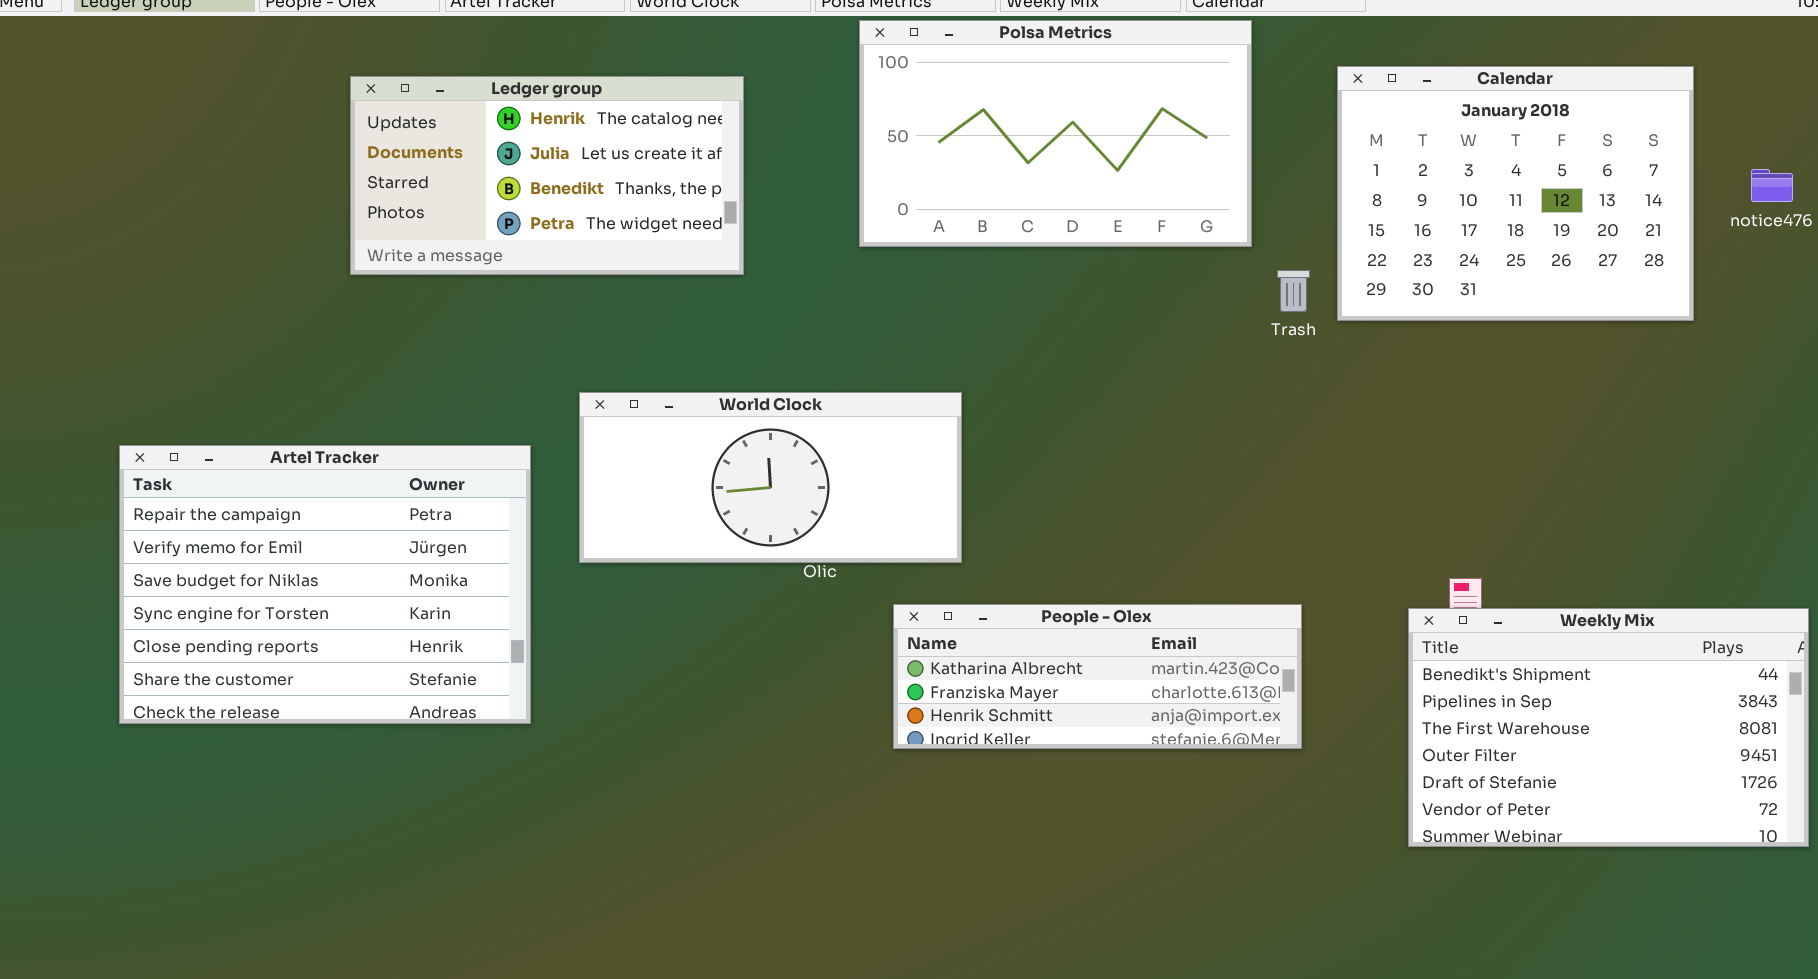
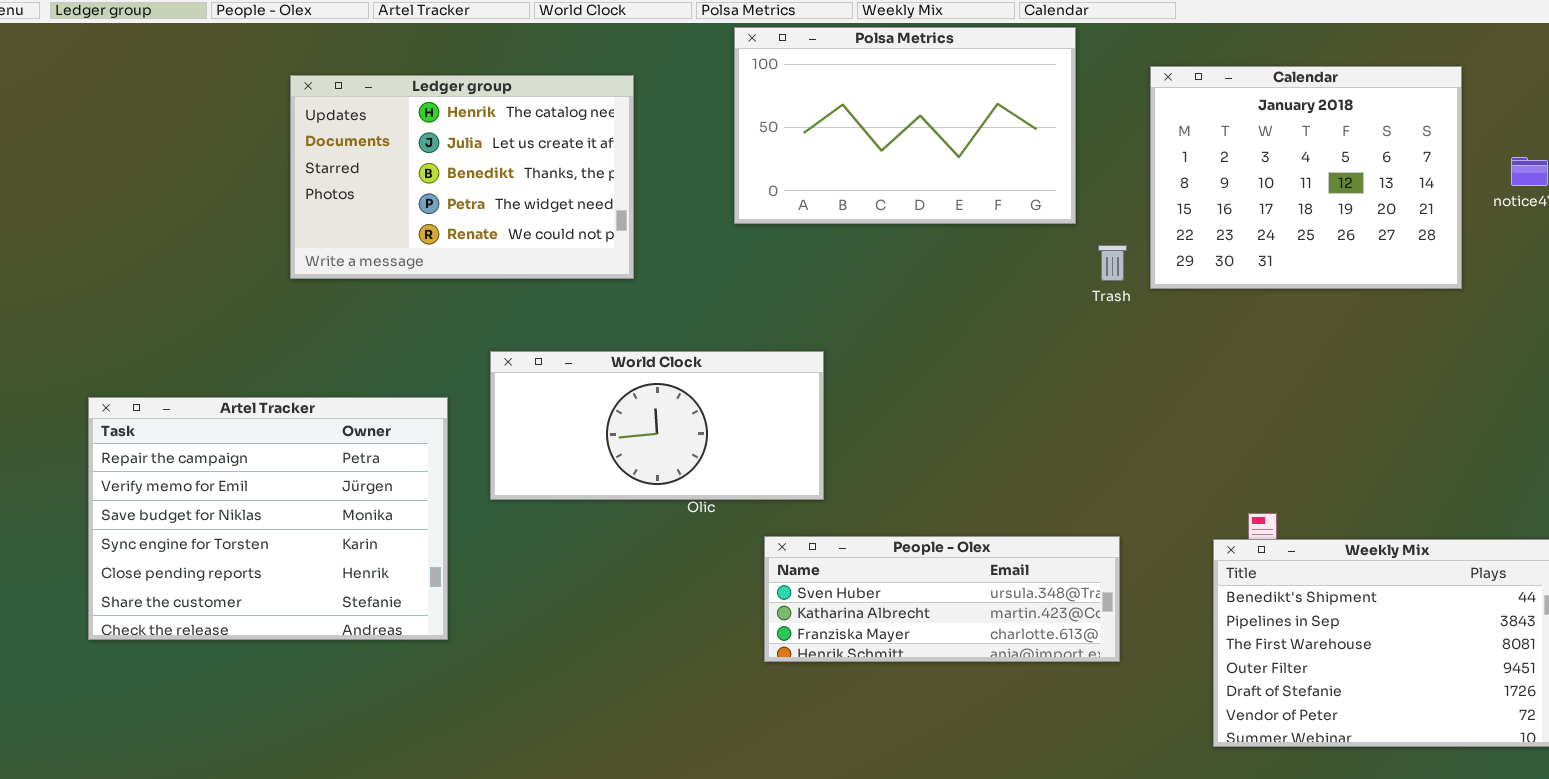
Ledger group: [350,76,744,275] -> [290,75,634,279], resized
People - Olex: [893,604,1302,749] -> [764,536,1120,662], scrolled up 1 row

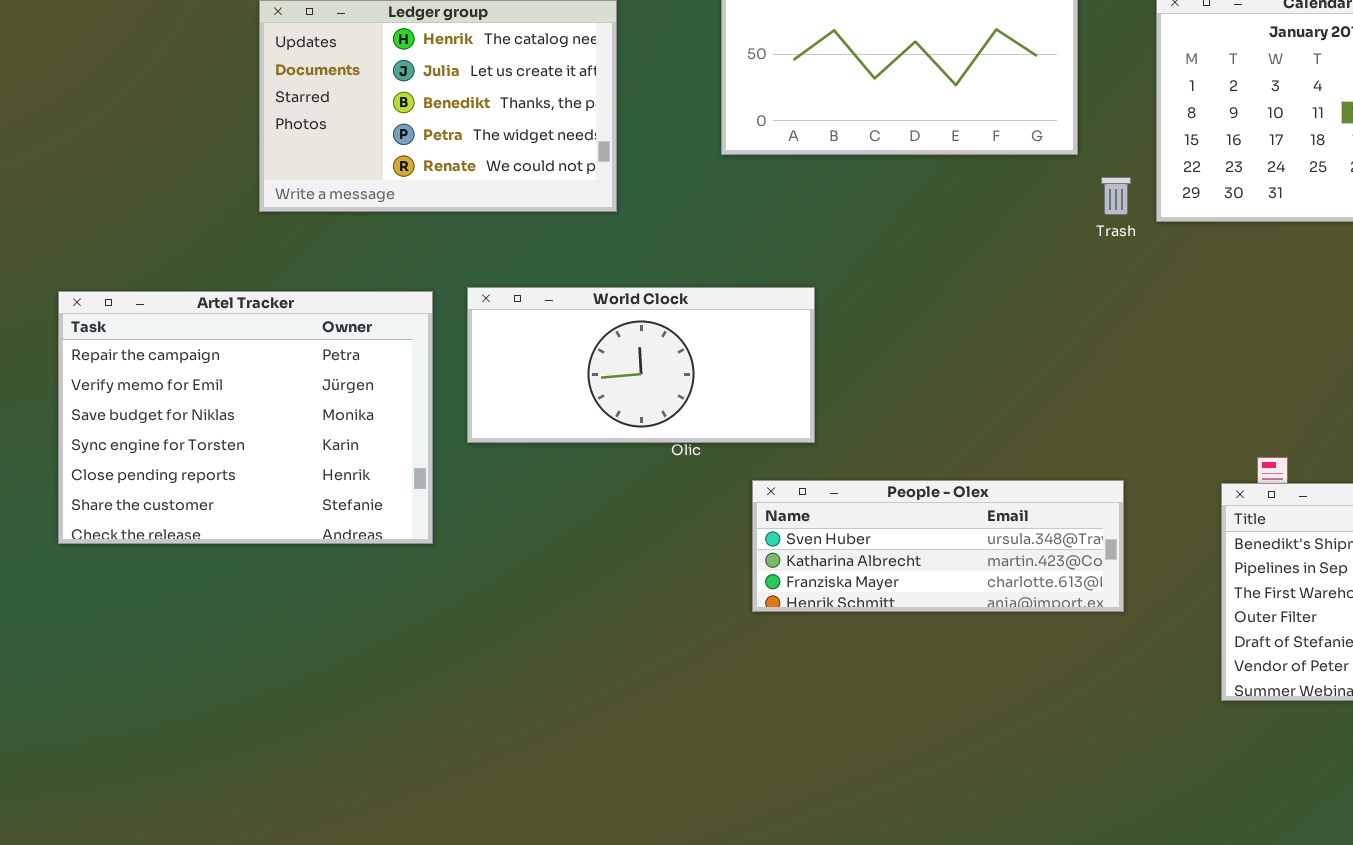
Artel Tracker: [88,397,448,640] -> [58,291,433,544], moved

